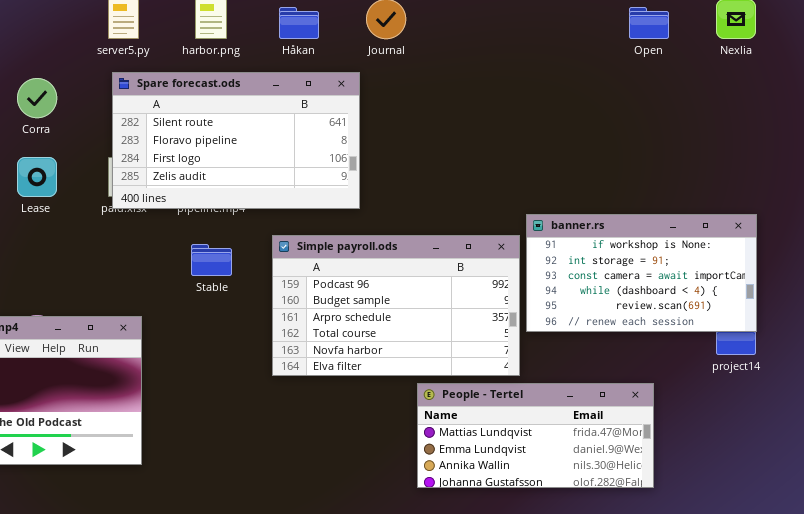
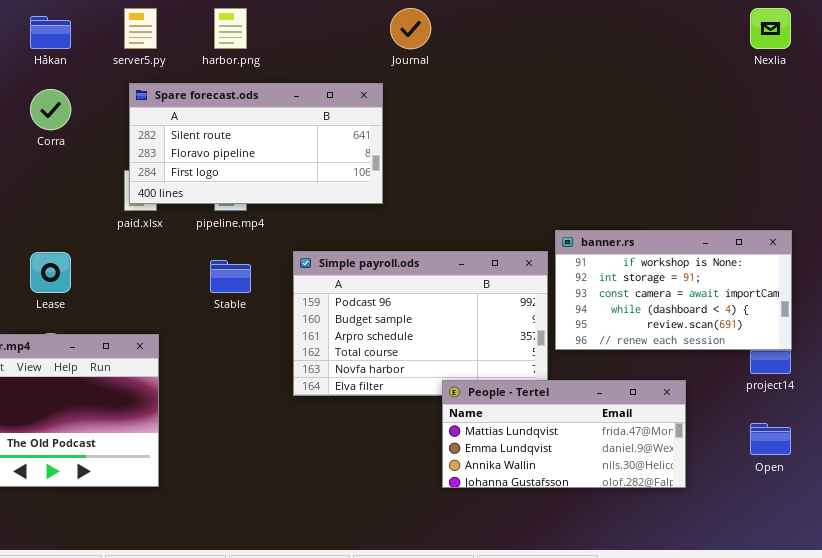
Håkan: [279,7,319,39] -> [30,16,71,49], moved
Open: [629,7,669,39] -> [750,423,791,455], moved
Spare forecast.ods: [112,72,360,209] -> [129,83,383,204], resized
Lease: [17,157,57,197] -> [30,252,71,293], moved
People - Tertel: [417,383,654,488] -> [442,380,686,488], moved

